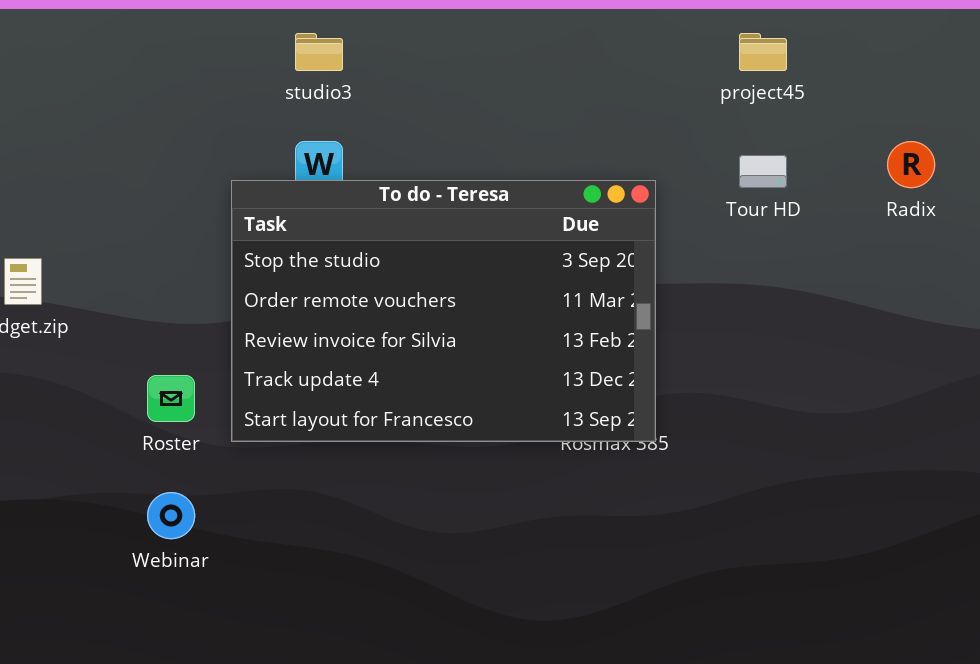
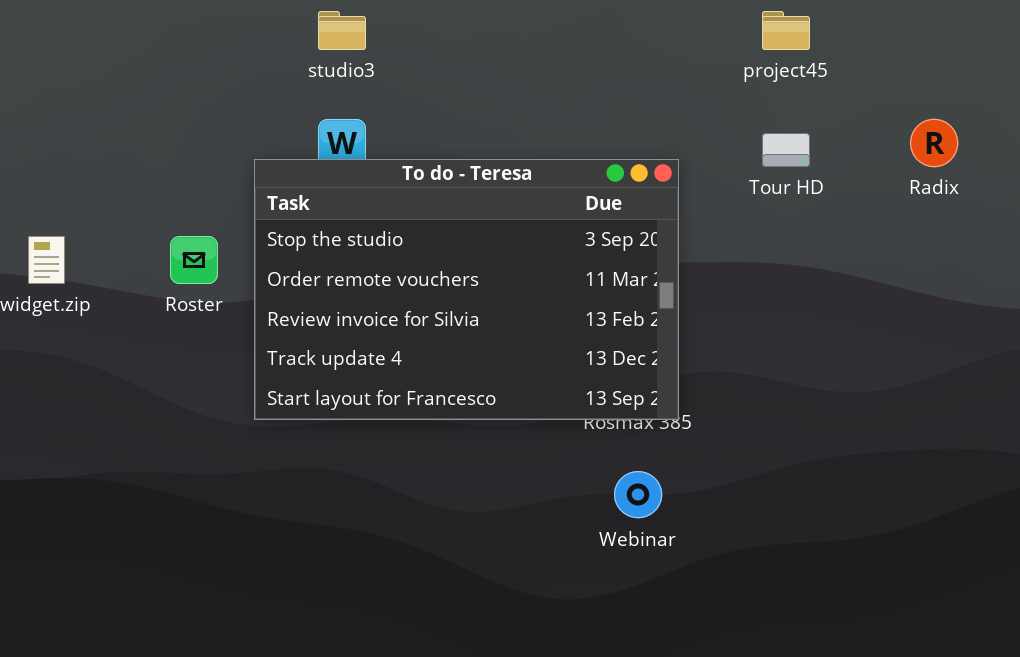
Roster: [147,375,195,422] -> [170,236,218,284], moved
Webinar: [147,492,195,539] -> [614,471,662,518], moved

